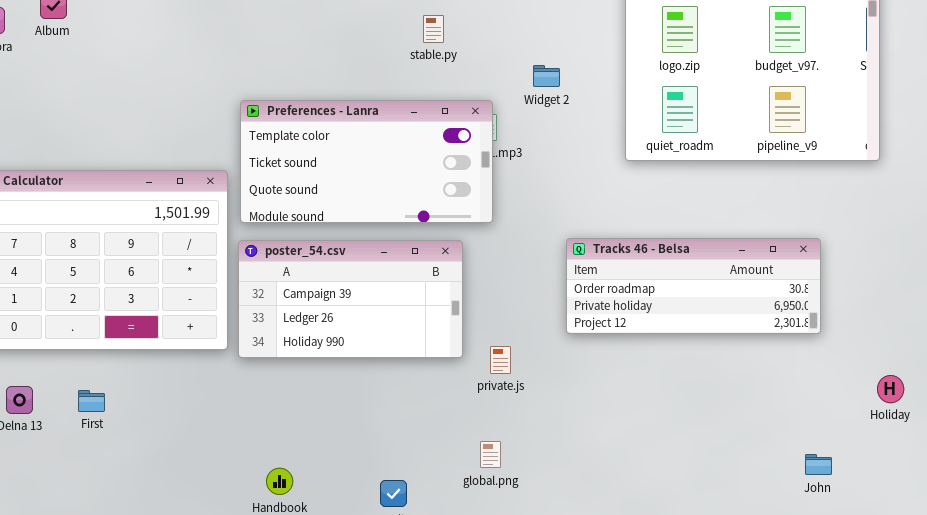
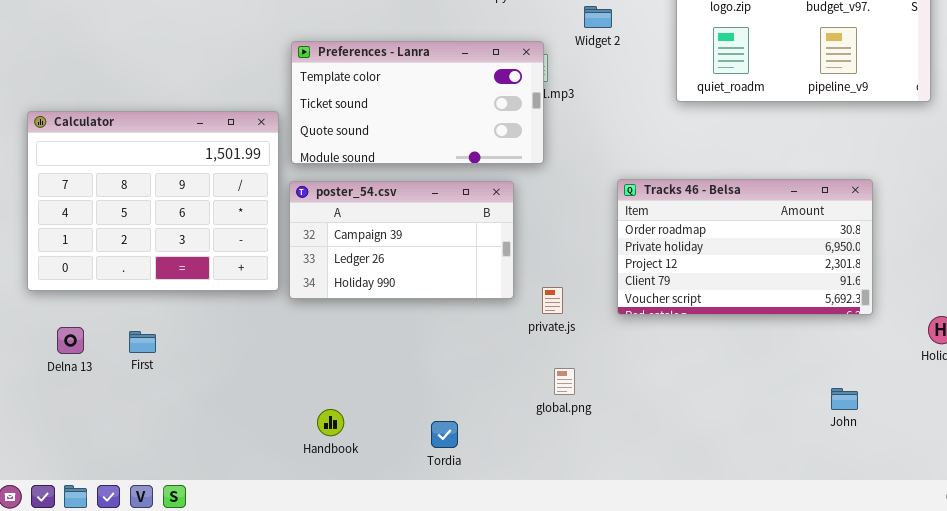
Tracks 46 - Belsa: [566,238,821,334] -> [617,179,873,315], resized
global.png: [480,441,501,468] -> [554,368,575,395], moved
John: [805,454,832,475] -> [831,388,858,410], moved

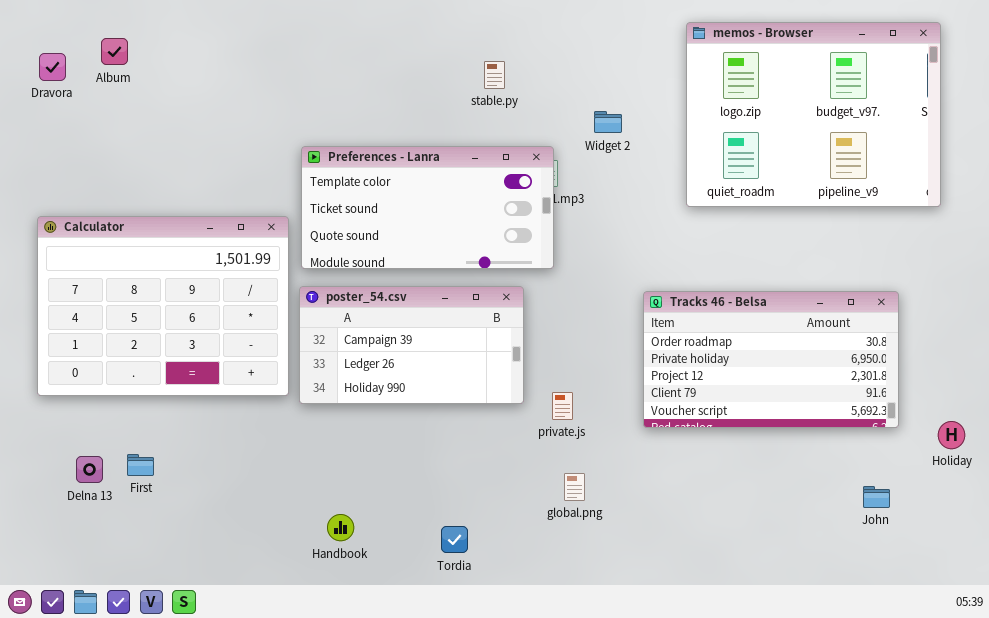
Tracks 46 - Belsa: [617,179,873,315] -> [643,291,899,428], moved
Delna 13: [57,327,84,354] -> [76,456,103,483], moved
First: [129,331,156,353] -> [127,454,154,476], moved
John: [831,388,858,410] -> [863,486,890,508], moved

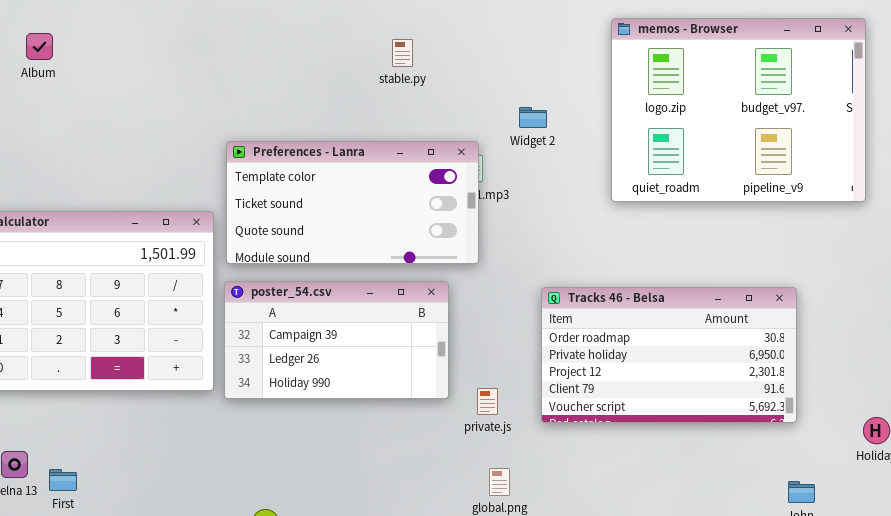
stable.py: [484,61,505,89] -> [392,39,413,67], moved
Tracks 46 - Belsa: [643,291,899,428] -> [541,287,797,423], moved
First: [127,454,154,476] -> [49,469,77,491], moved

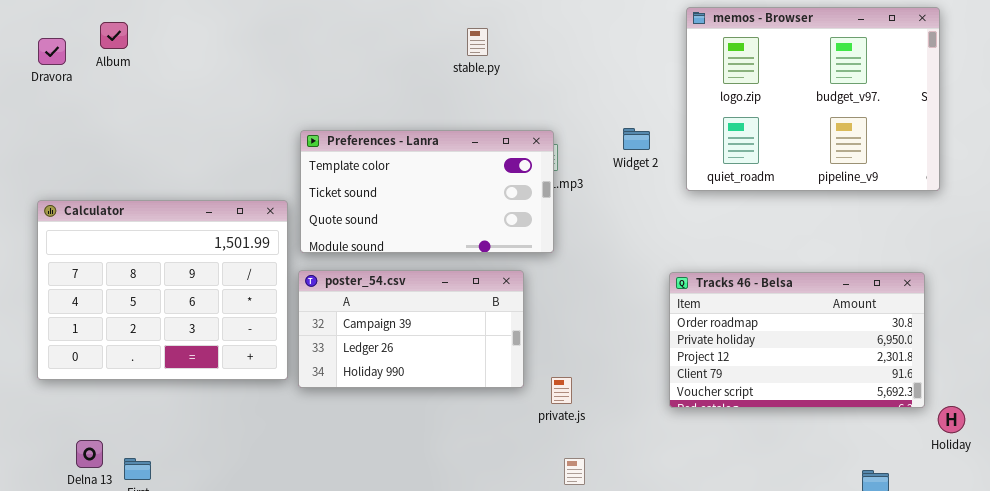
Widget 2: [519,107,547,128] -> [623,128,650,150], moved
Tracks 46 - Belsa: [541,287,797,423] -> [669,272,925,408], moved

